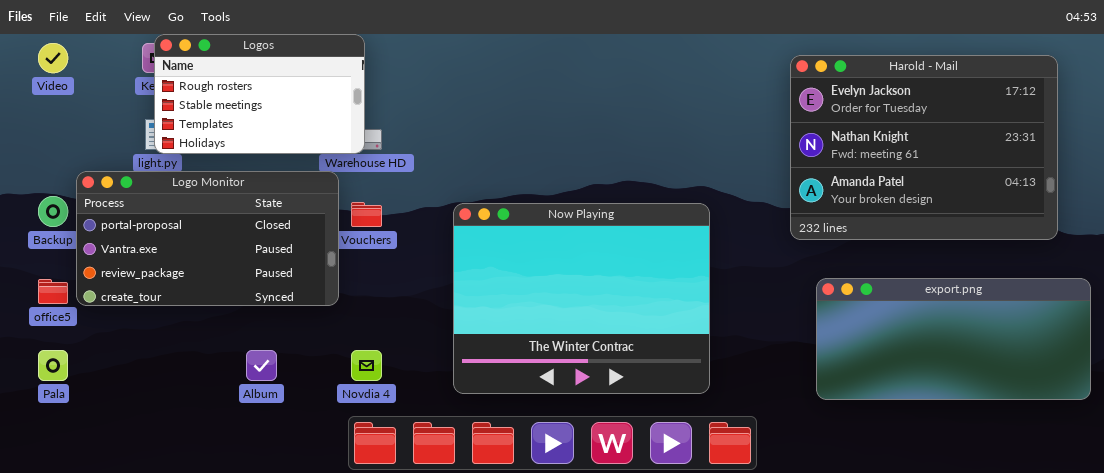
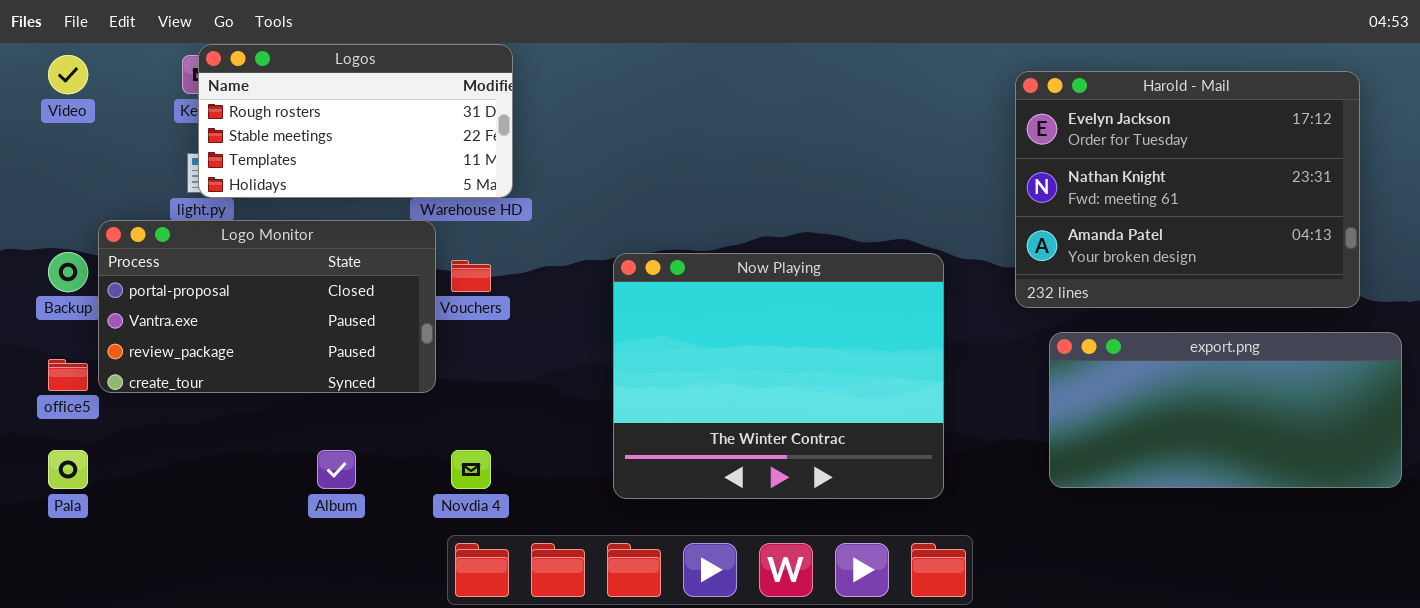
Logos: [154,34,365,154] -> [198,44,513,198], resized
Now Playing: [453,203,710,394] -> [613,253,944,499], moved
export.png: [816,278,1091,400] -> [1049,332,1402,488], moved

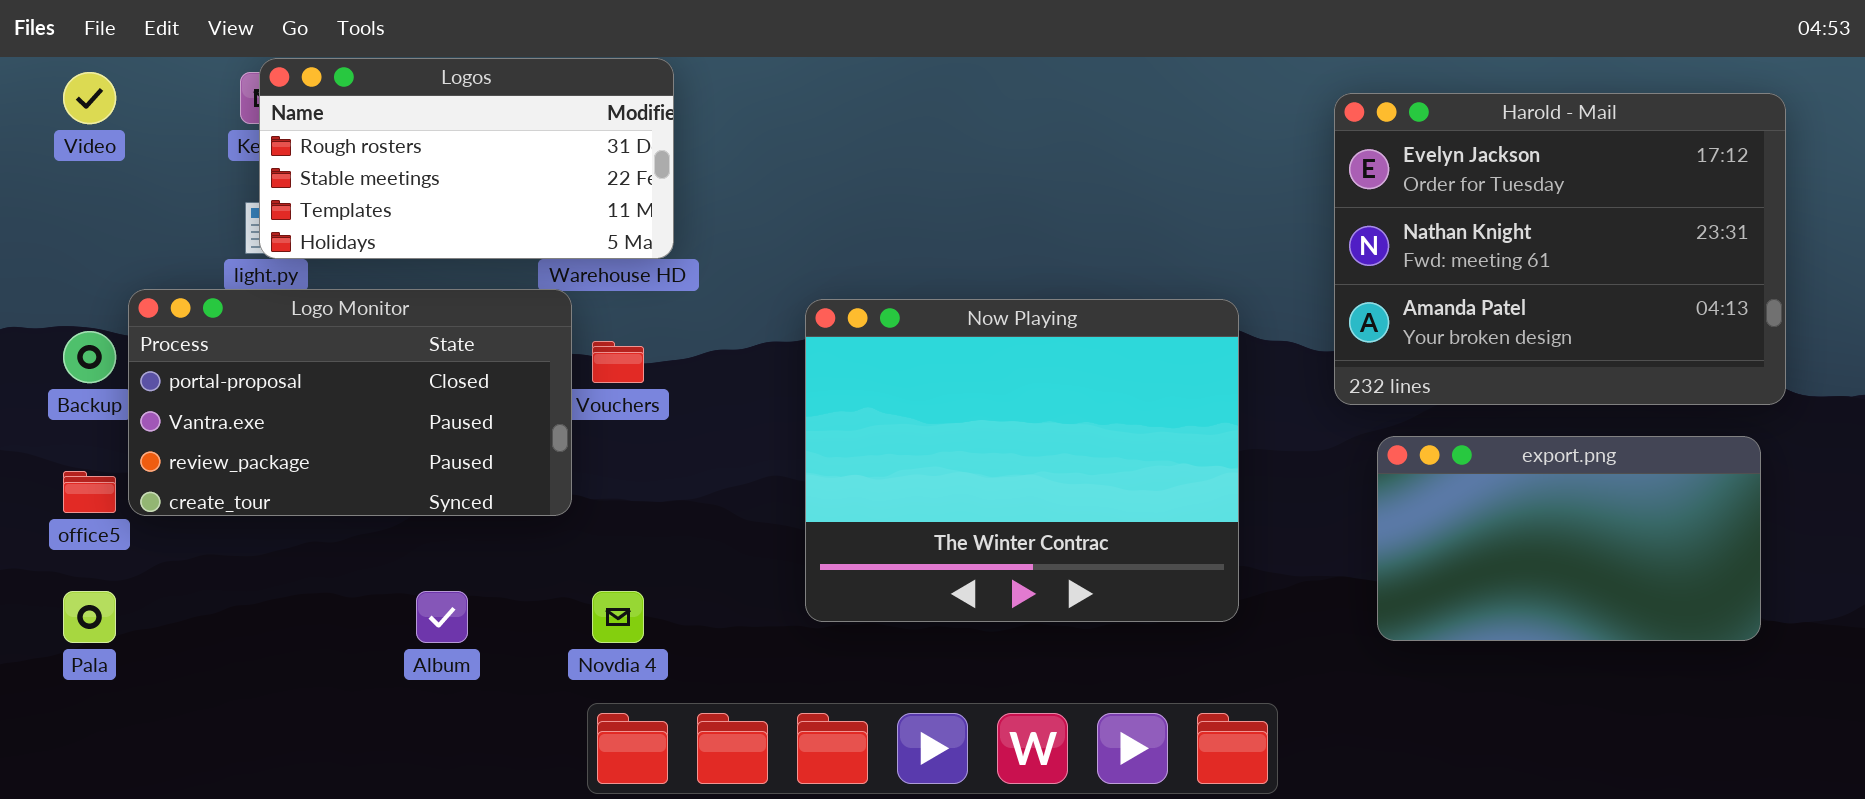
Now Playing: [613,253,944,499] -> [805,299,1239,622], moved
export.png: [1049,332,1402,488] -> [1377,436,1761,641], resized

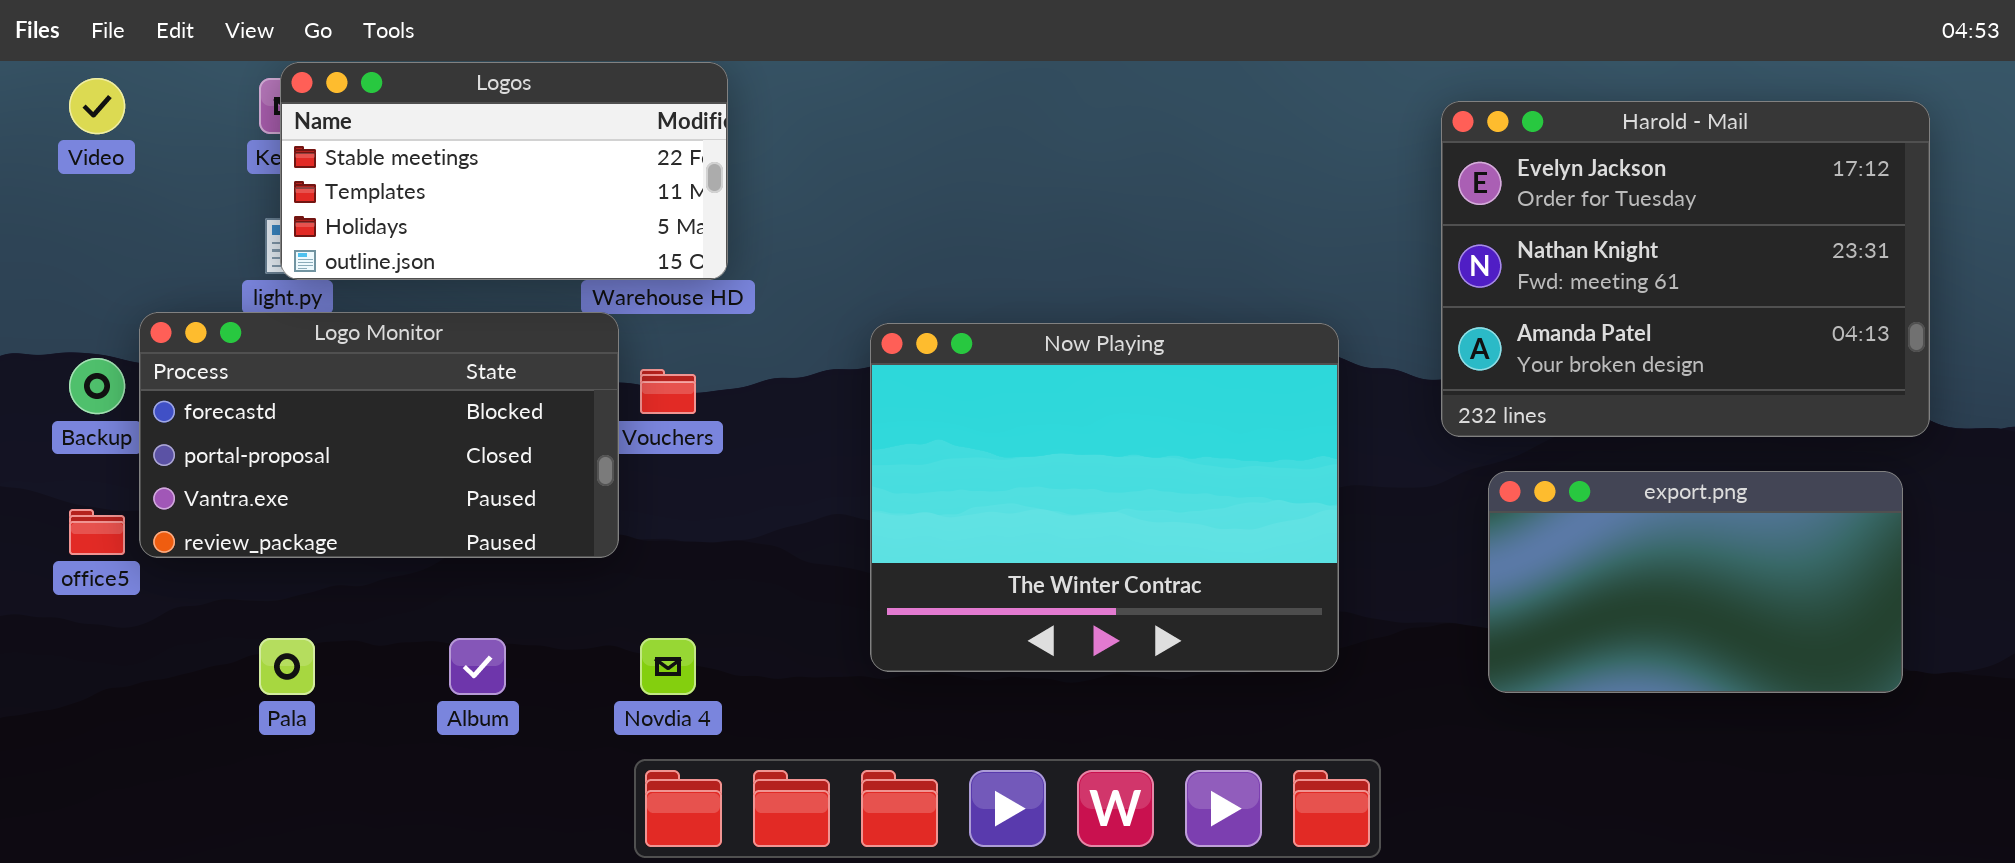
Logos: [259,58,674,259] -> [280,62,728,280], scrolled down 1 row
Logo Monitor: [128,289,572,516] -> [139,312,619,558], scrolled up 1 row
Pala: [63,591,116,643] -> [259,638,315,695], moved

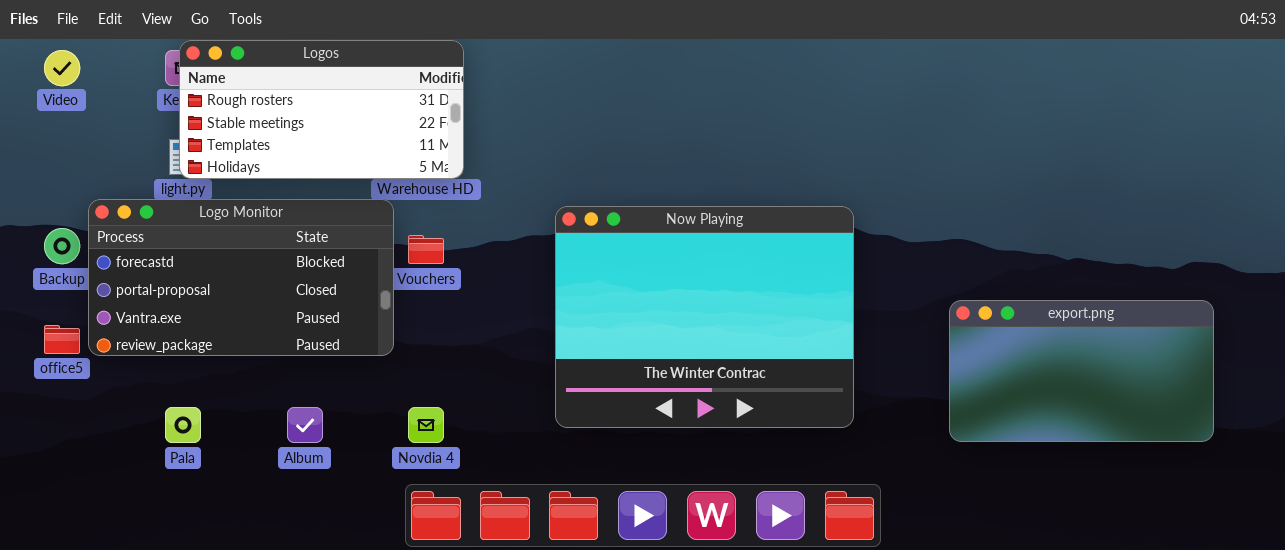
Logos: [280,62,728,280] -> [179,40,464,179], scrolled up 1 row
Harold - Mail: [1441,101,1930,437] -> none, closed

